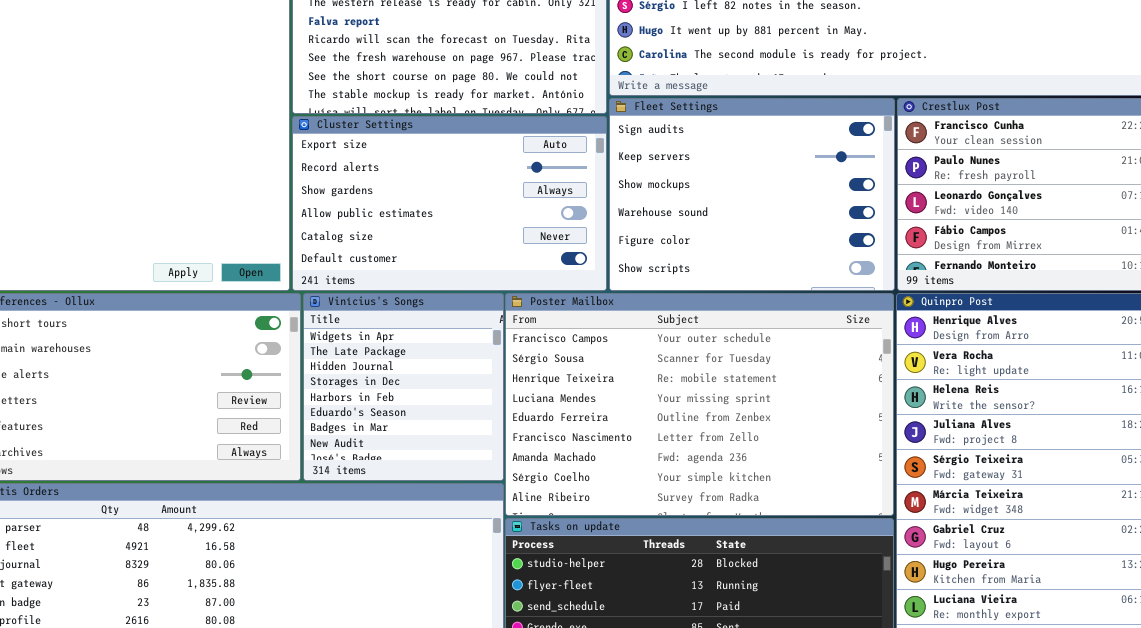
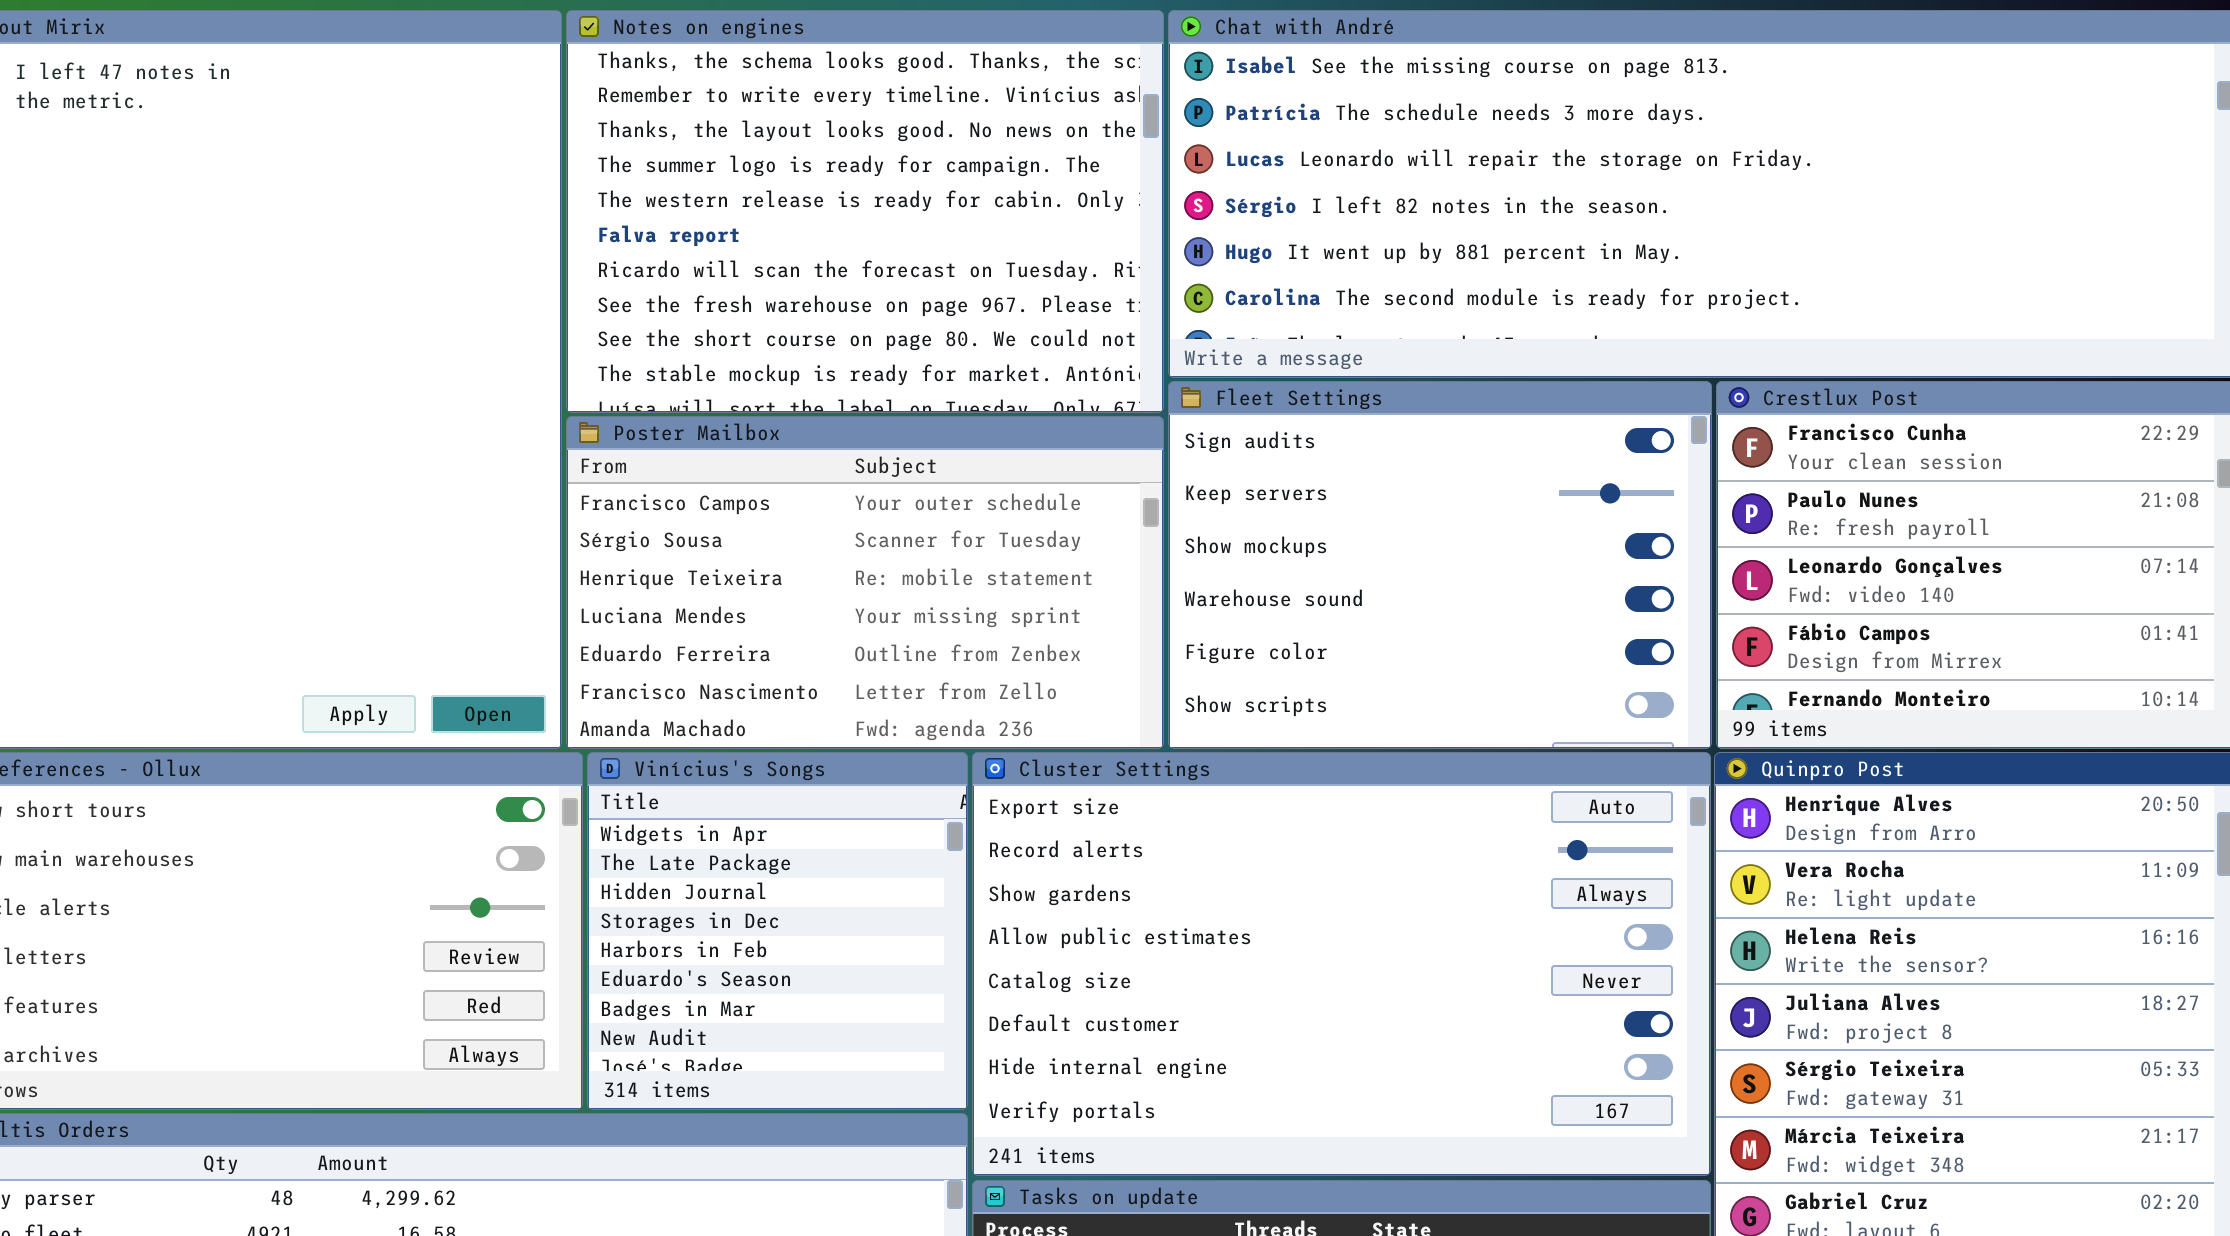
Cluster Settings: [292,116,607,291] -> [972,752,1711,1176], moved, resized
Poster Mailbox: [505,293,894,516] -> [566,416,1164,749], moved, resized

